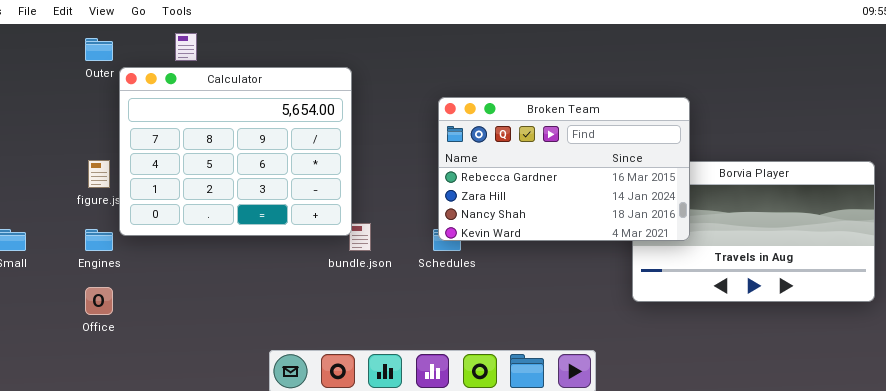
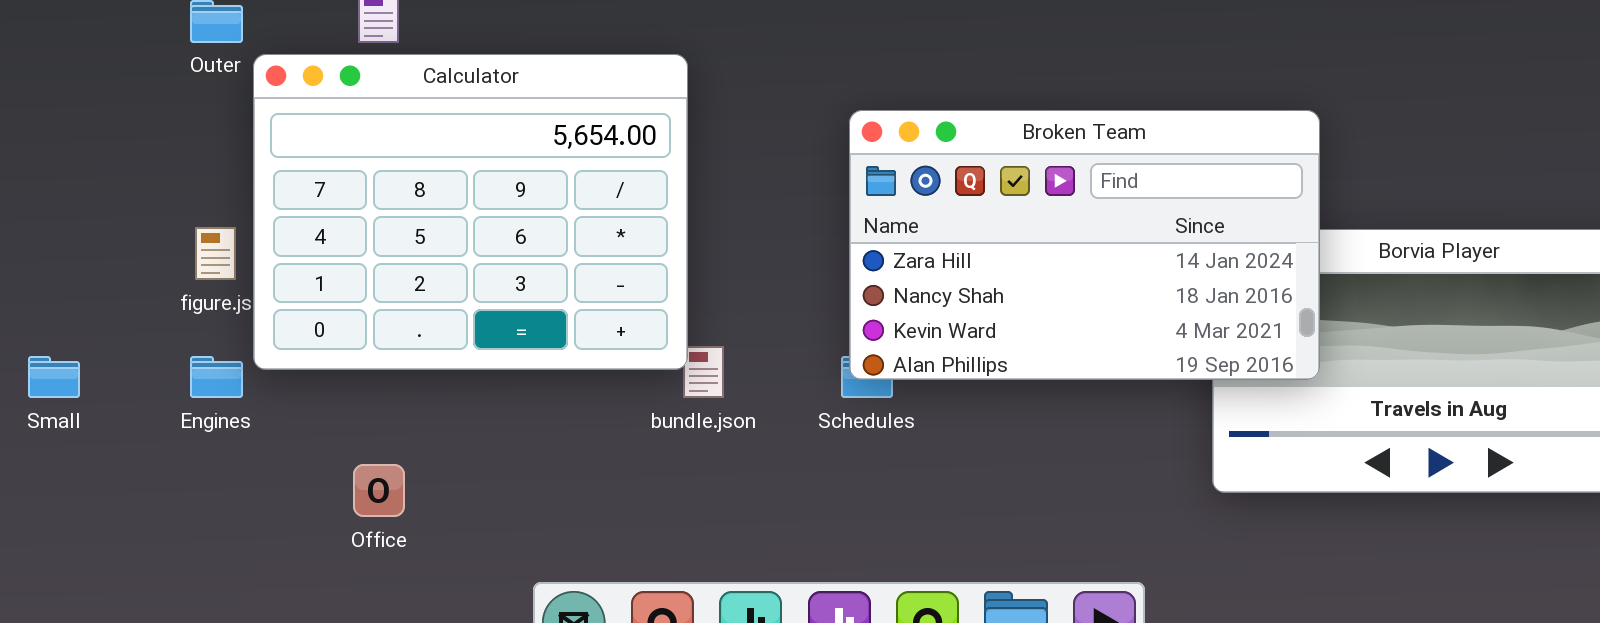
Broken Team: [438,97,690,241] -> [849,110,1320,380], scrolled down 1 row
Office: [85,287,113,315] -> [353,464,405,517], moved

